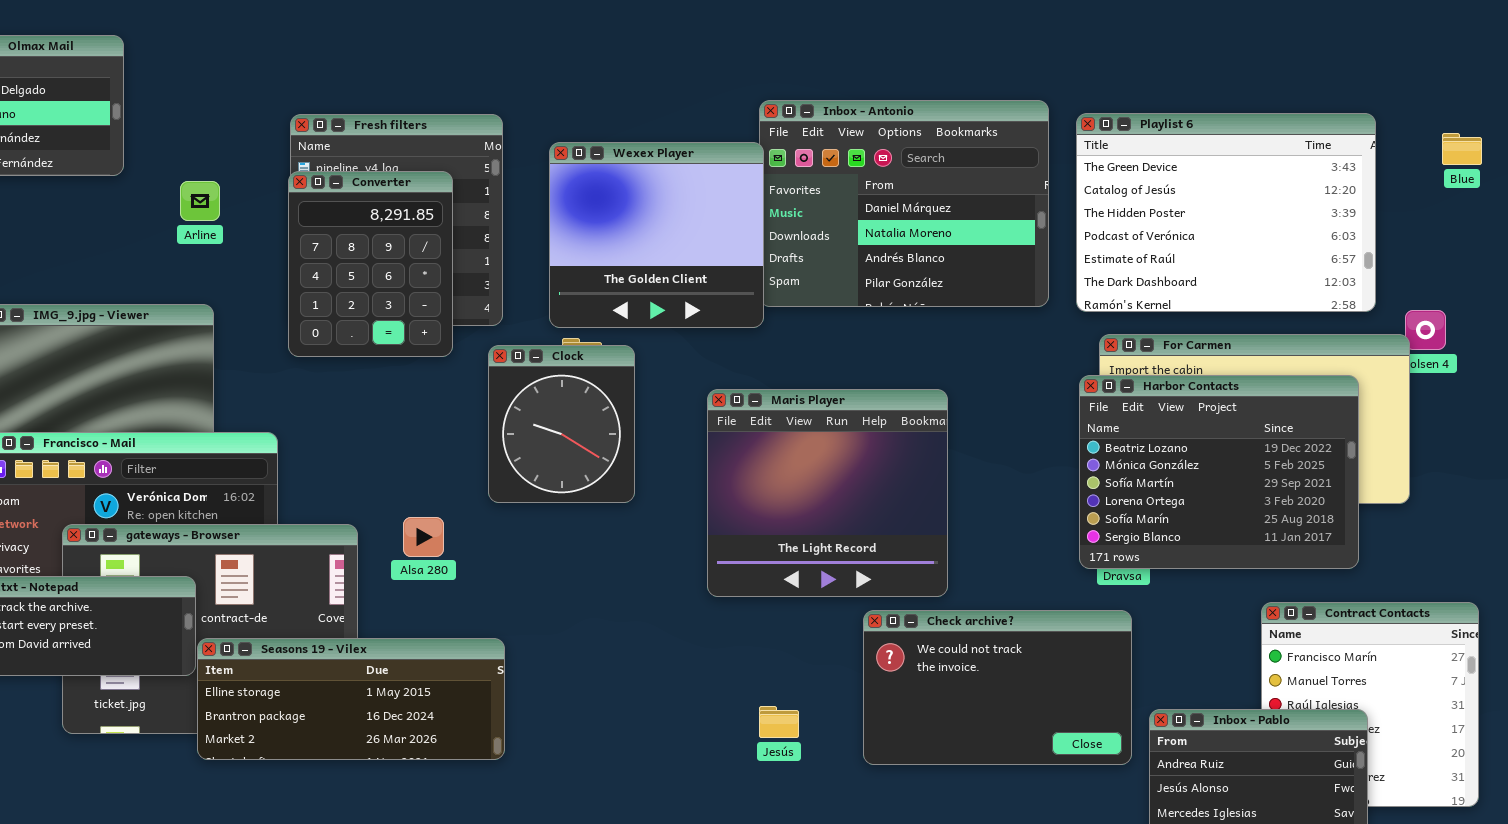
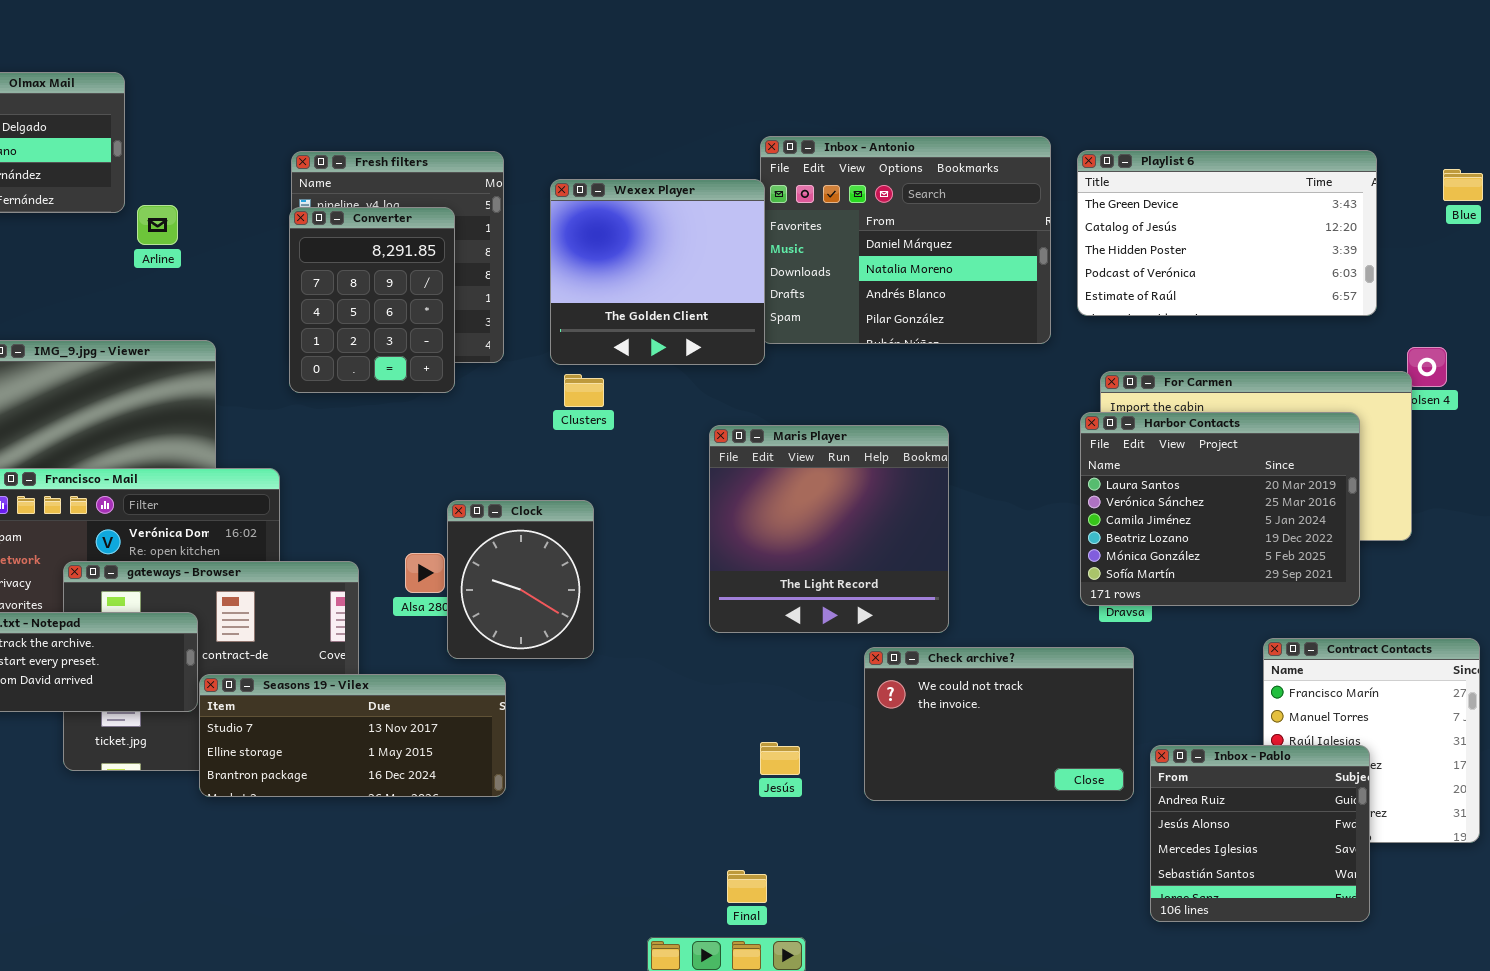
Playlist 6: [1076,113,1376,312] -> [1077,150,1377,316], resized
Arline: [180,181,220,221] -> [137,205,178,245], moved
Clock: [488,345,635,503] -> [447,500,594,659], moved
Harbor Contacts: [1079,375,1359,569] -> [1080,412,1360,606], scrolled up 3 rows
Seasons 19 - Vilex: [197,638,505,760] -> [199,674,506,797], scrolled up 1 row

